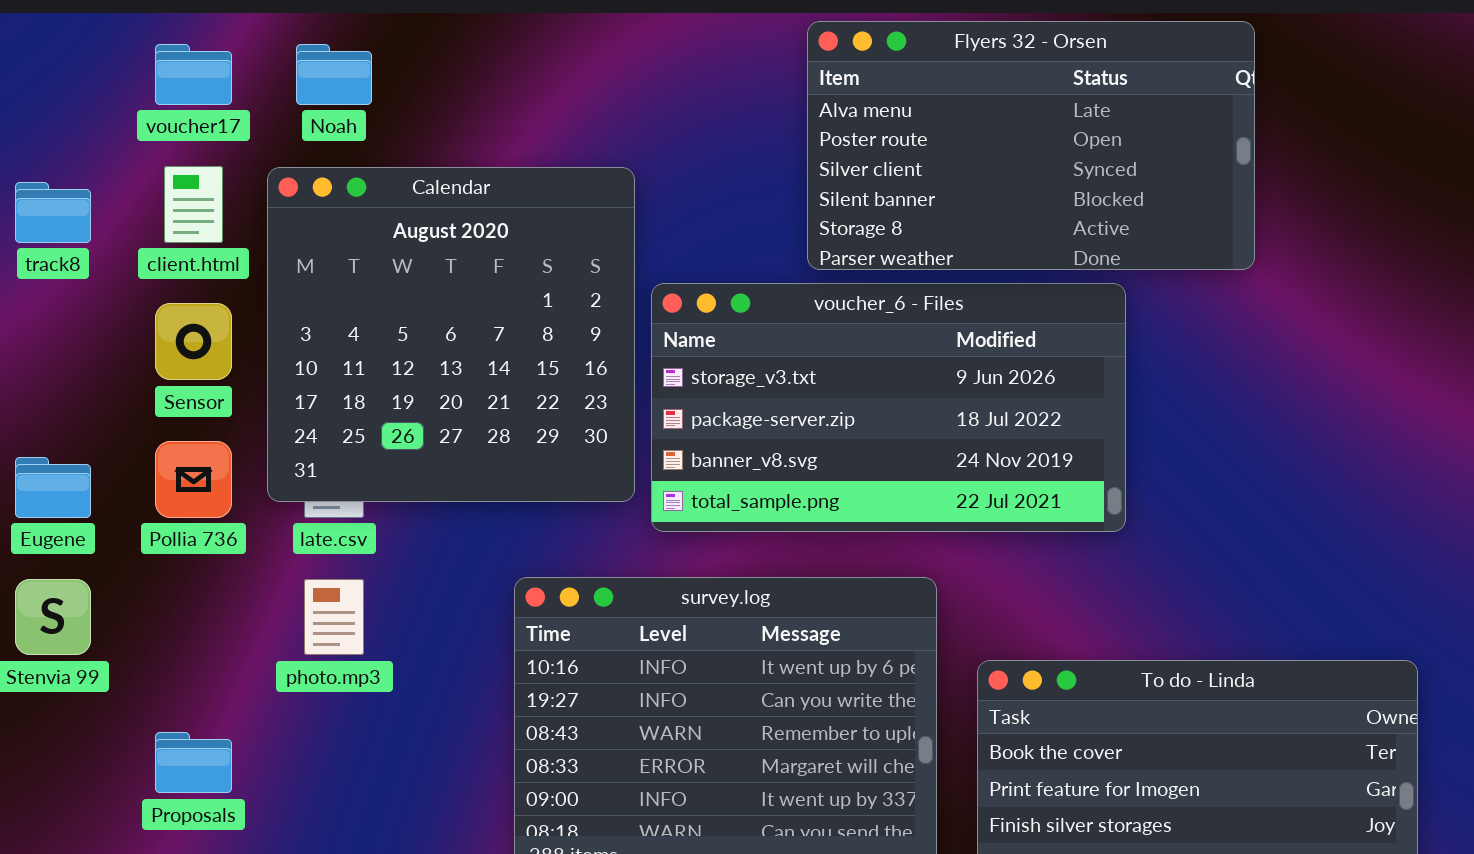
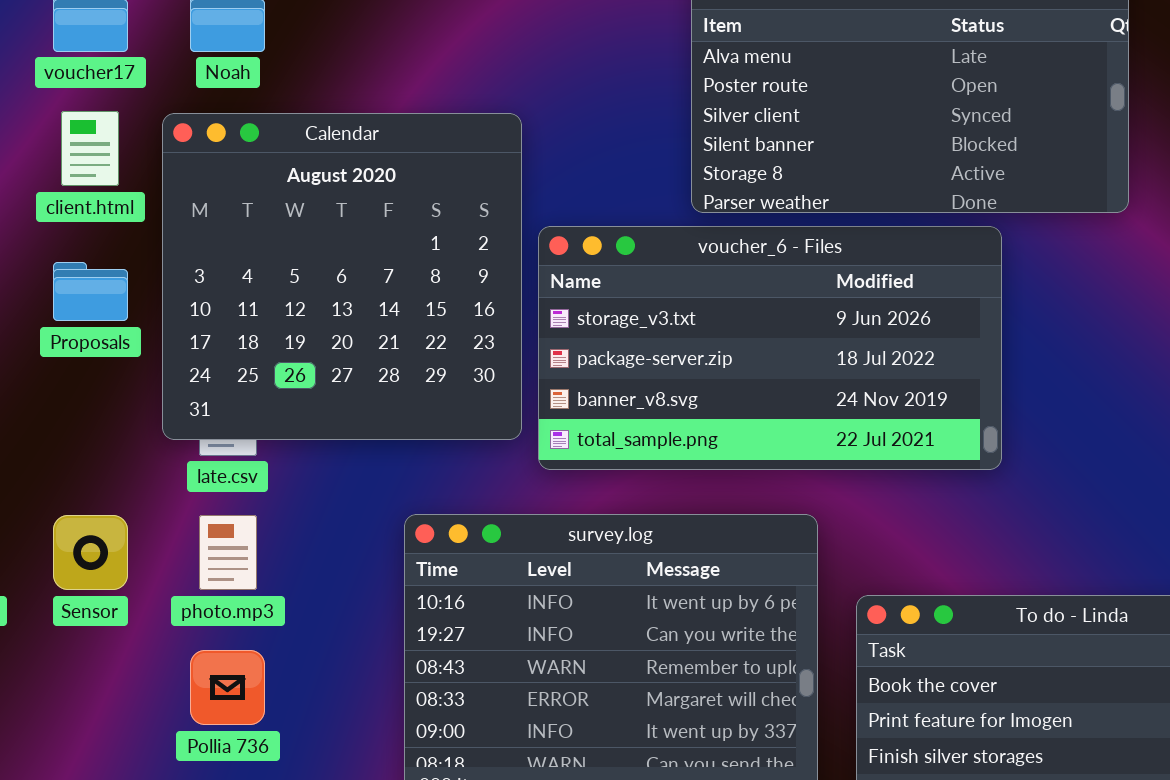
Sensor: [155,303,232,380] -> [53,515,128,590], moved
Pollia 736: [155,441,232,518] -> [190,650,265,725], moved
Proposals: [155,732,232,793] -> [53,262,128,321], moved

